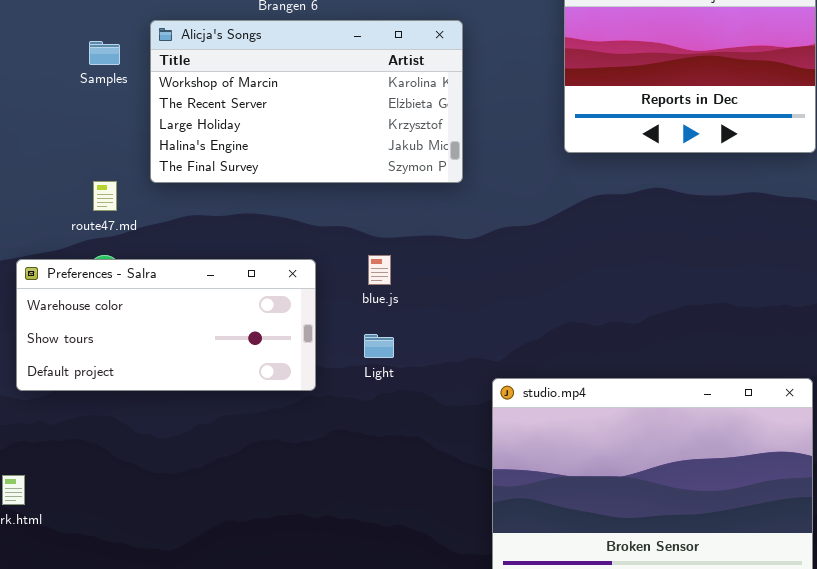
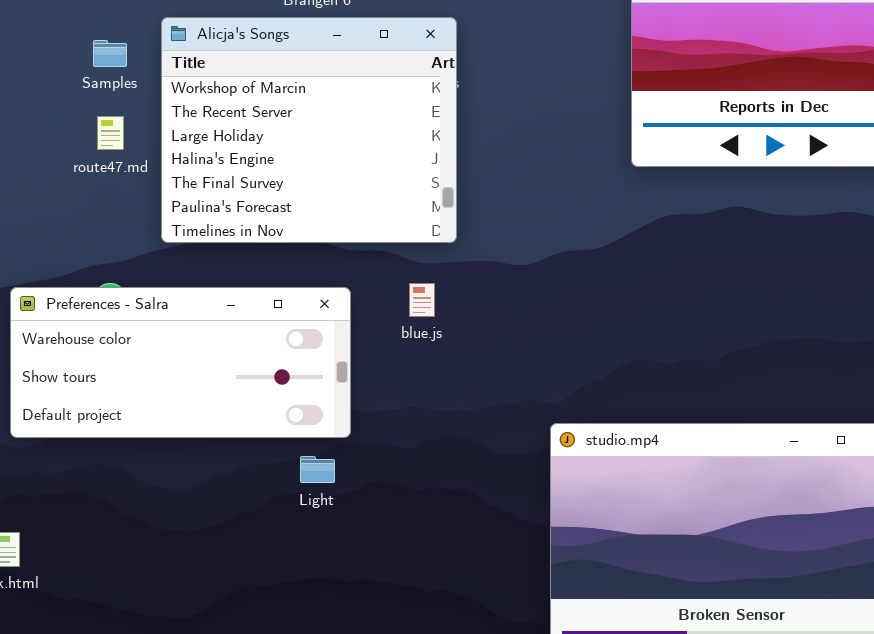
Alicja's Songs: [150,20,463,183] -> [161,17,457,243], resized
route47.md: [93,181,117,211] -> [97,116,124,150], moved
Light: [364,334,394,358] -> [300,456,335,483], moved

